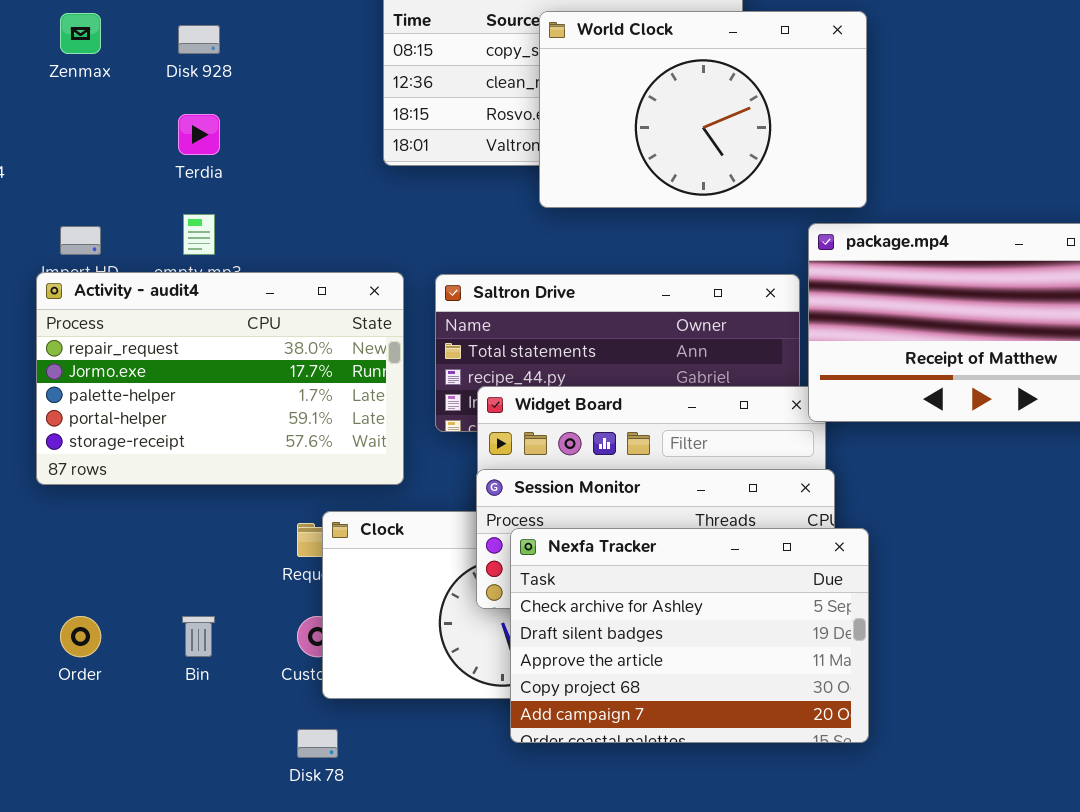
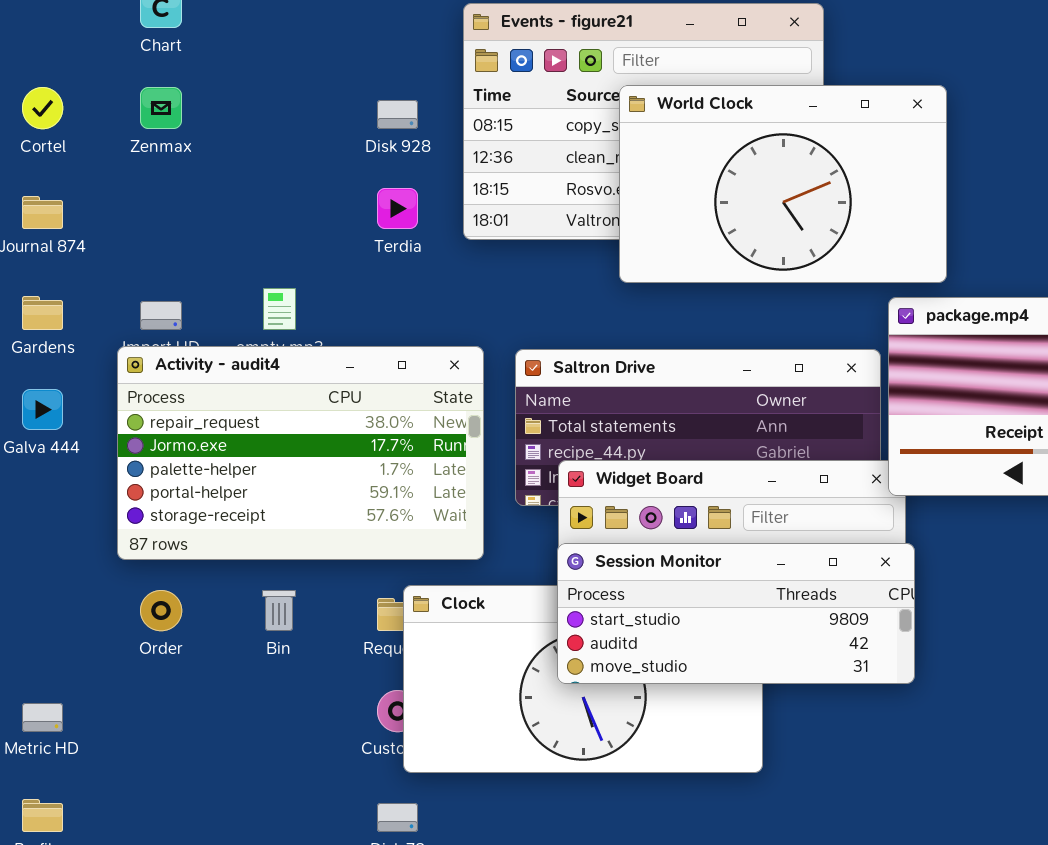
Disk 928: [178,25,220,54] -> [377,100,418,129], moved
Terdia: [178,114,220,155] -> [377,188,418,229], moved
Nexfa Tracker: [510,528,869,743] -> none, closed
Order: [60,616,101,657] -> [140,590,182,631], moved
Bin: [182,616,215,657] -> [262,590,296,631], moved

